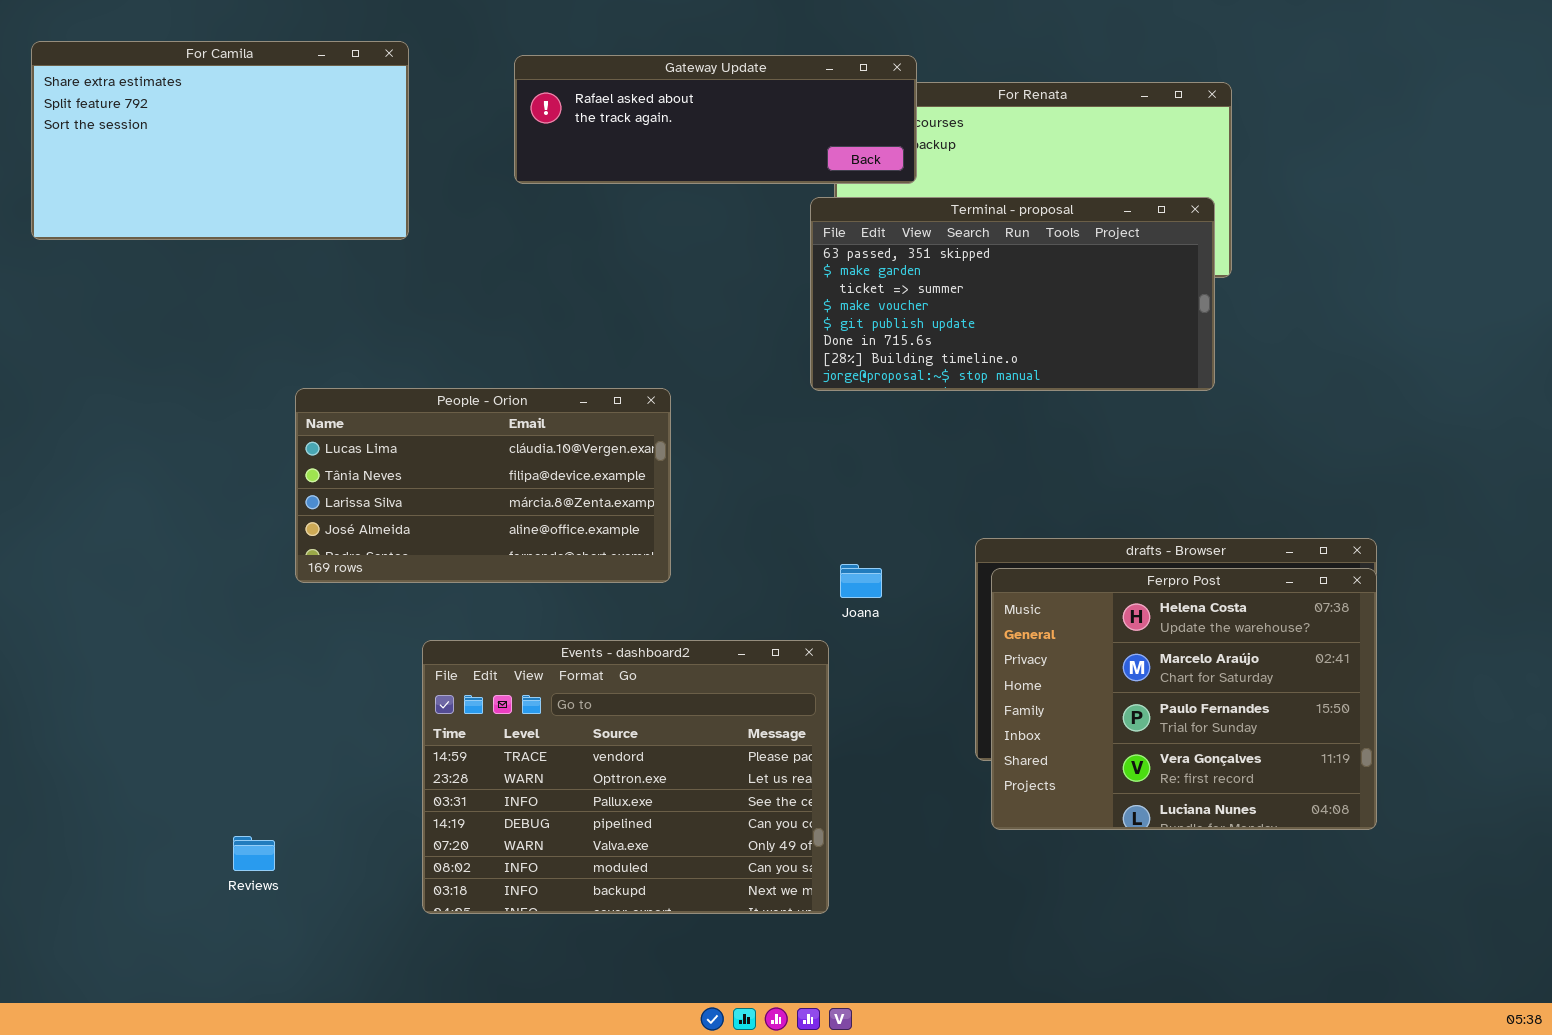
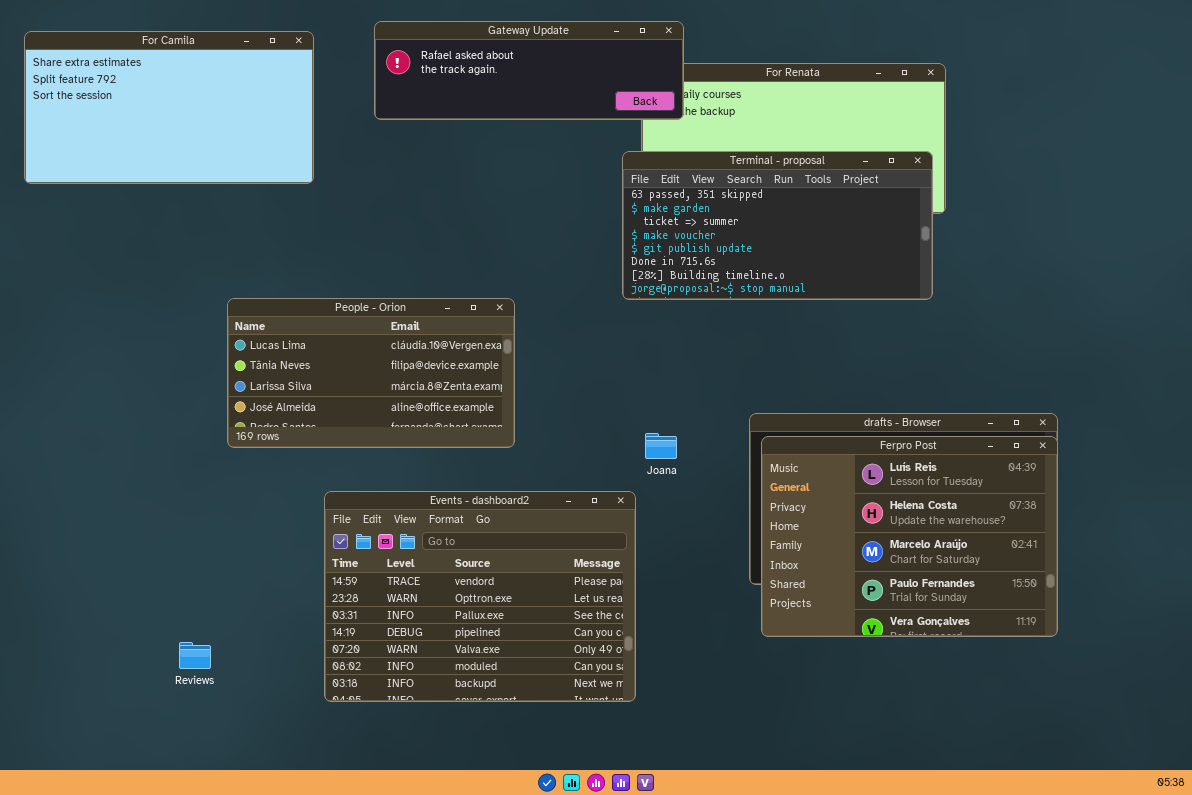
Gateway Update: [514,55,917,184] -> [374,21,684,120], moved
Ferpro Post: [991,568,1377,830] -> [761,436,1058,637], scrolled up 1 row

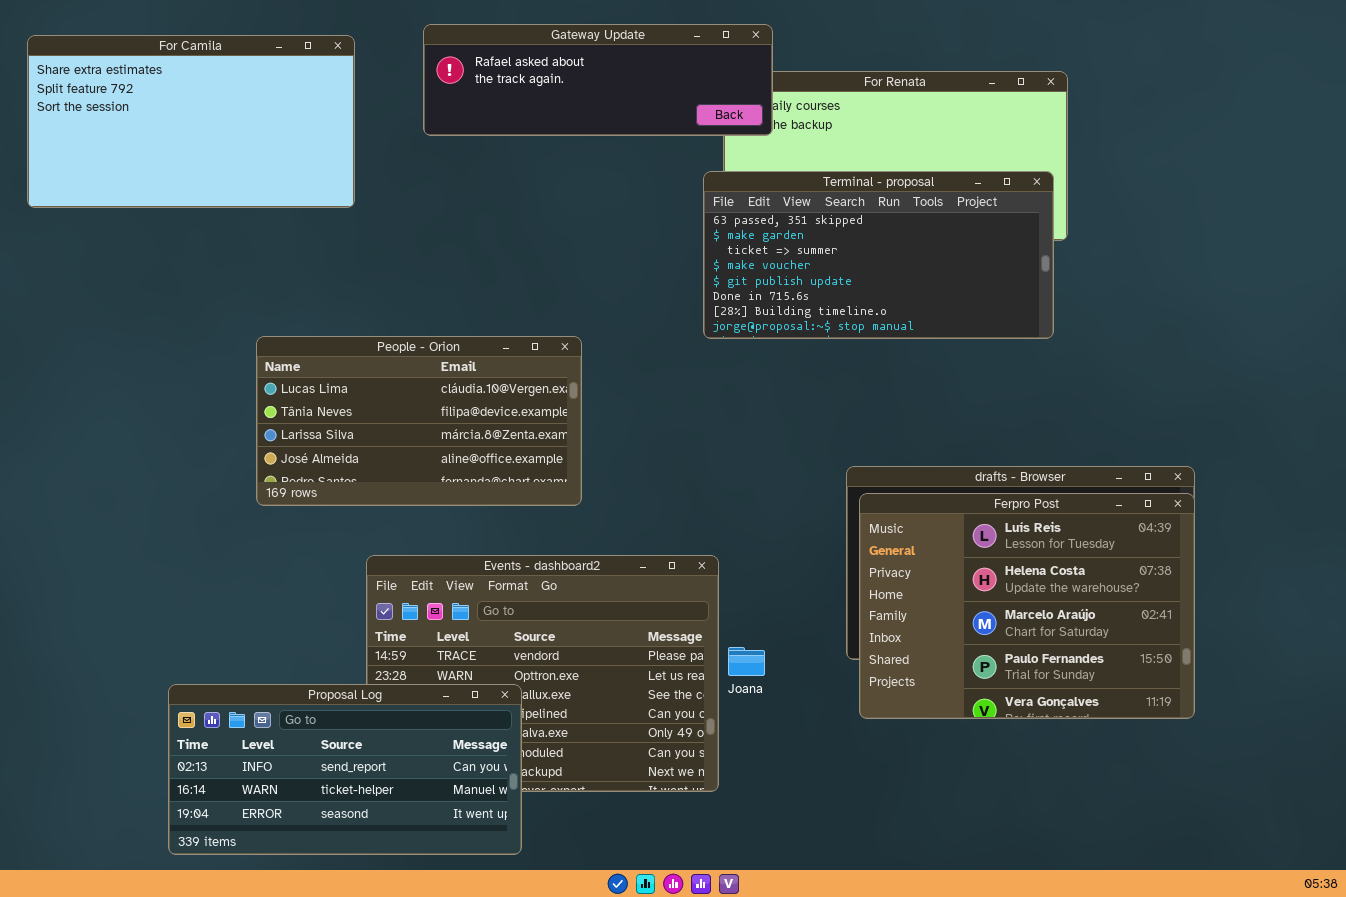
Joana: [645,433,677,459] -> [728,647,765,676], moved
Proposal Log: none -> [168,684,522,855], opened

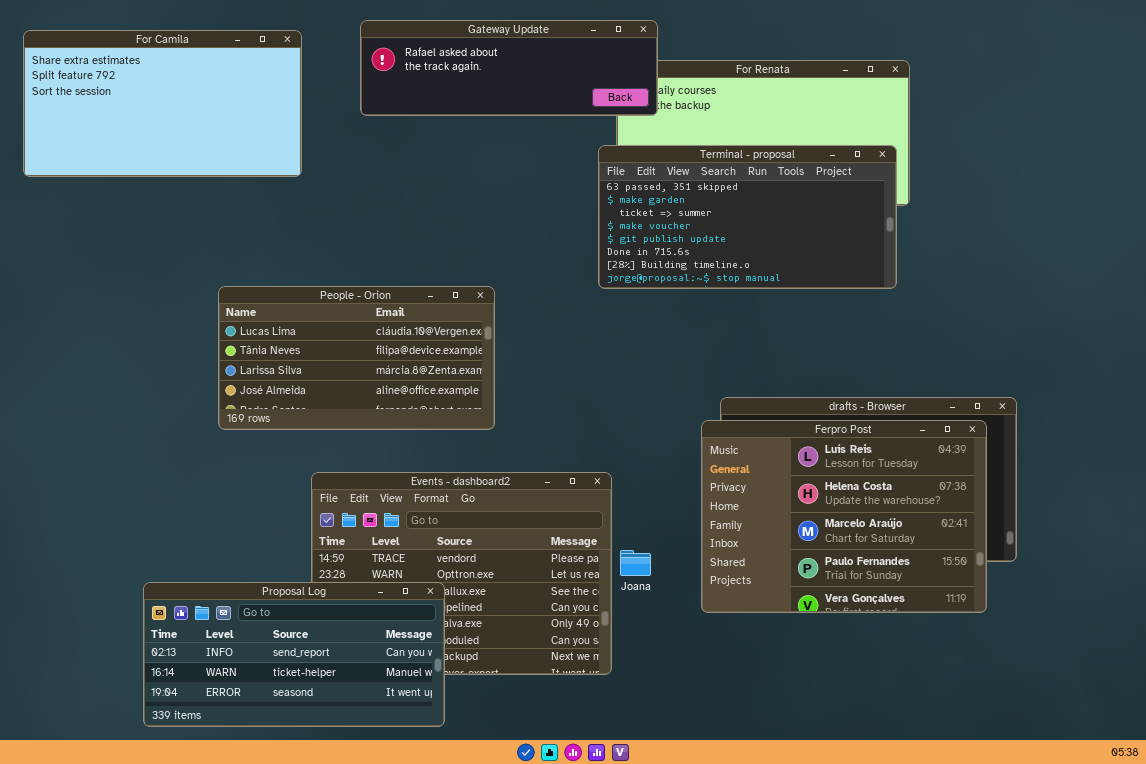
Ferpro Post: [859,493,1195,719] -> [701,420,987,613], moved

